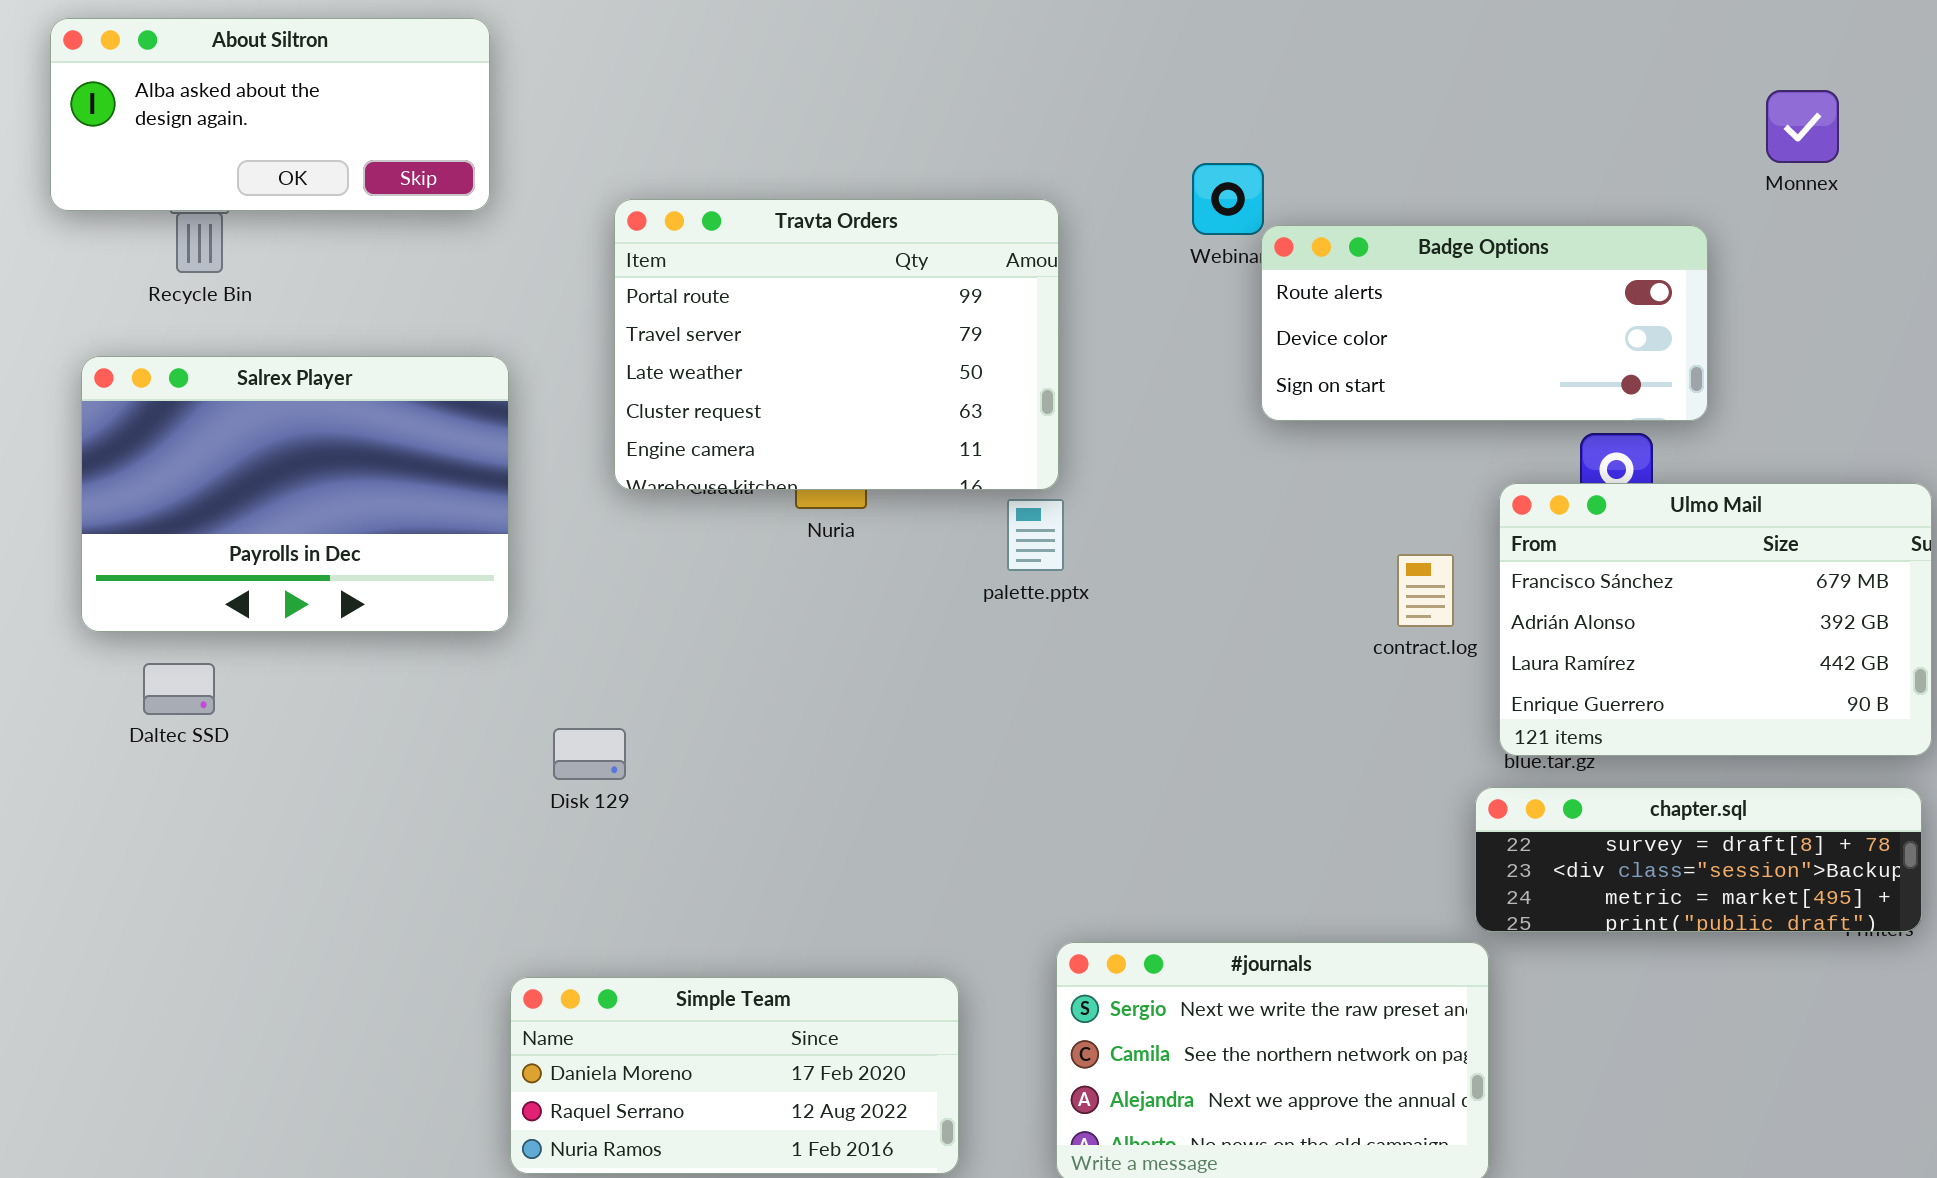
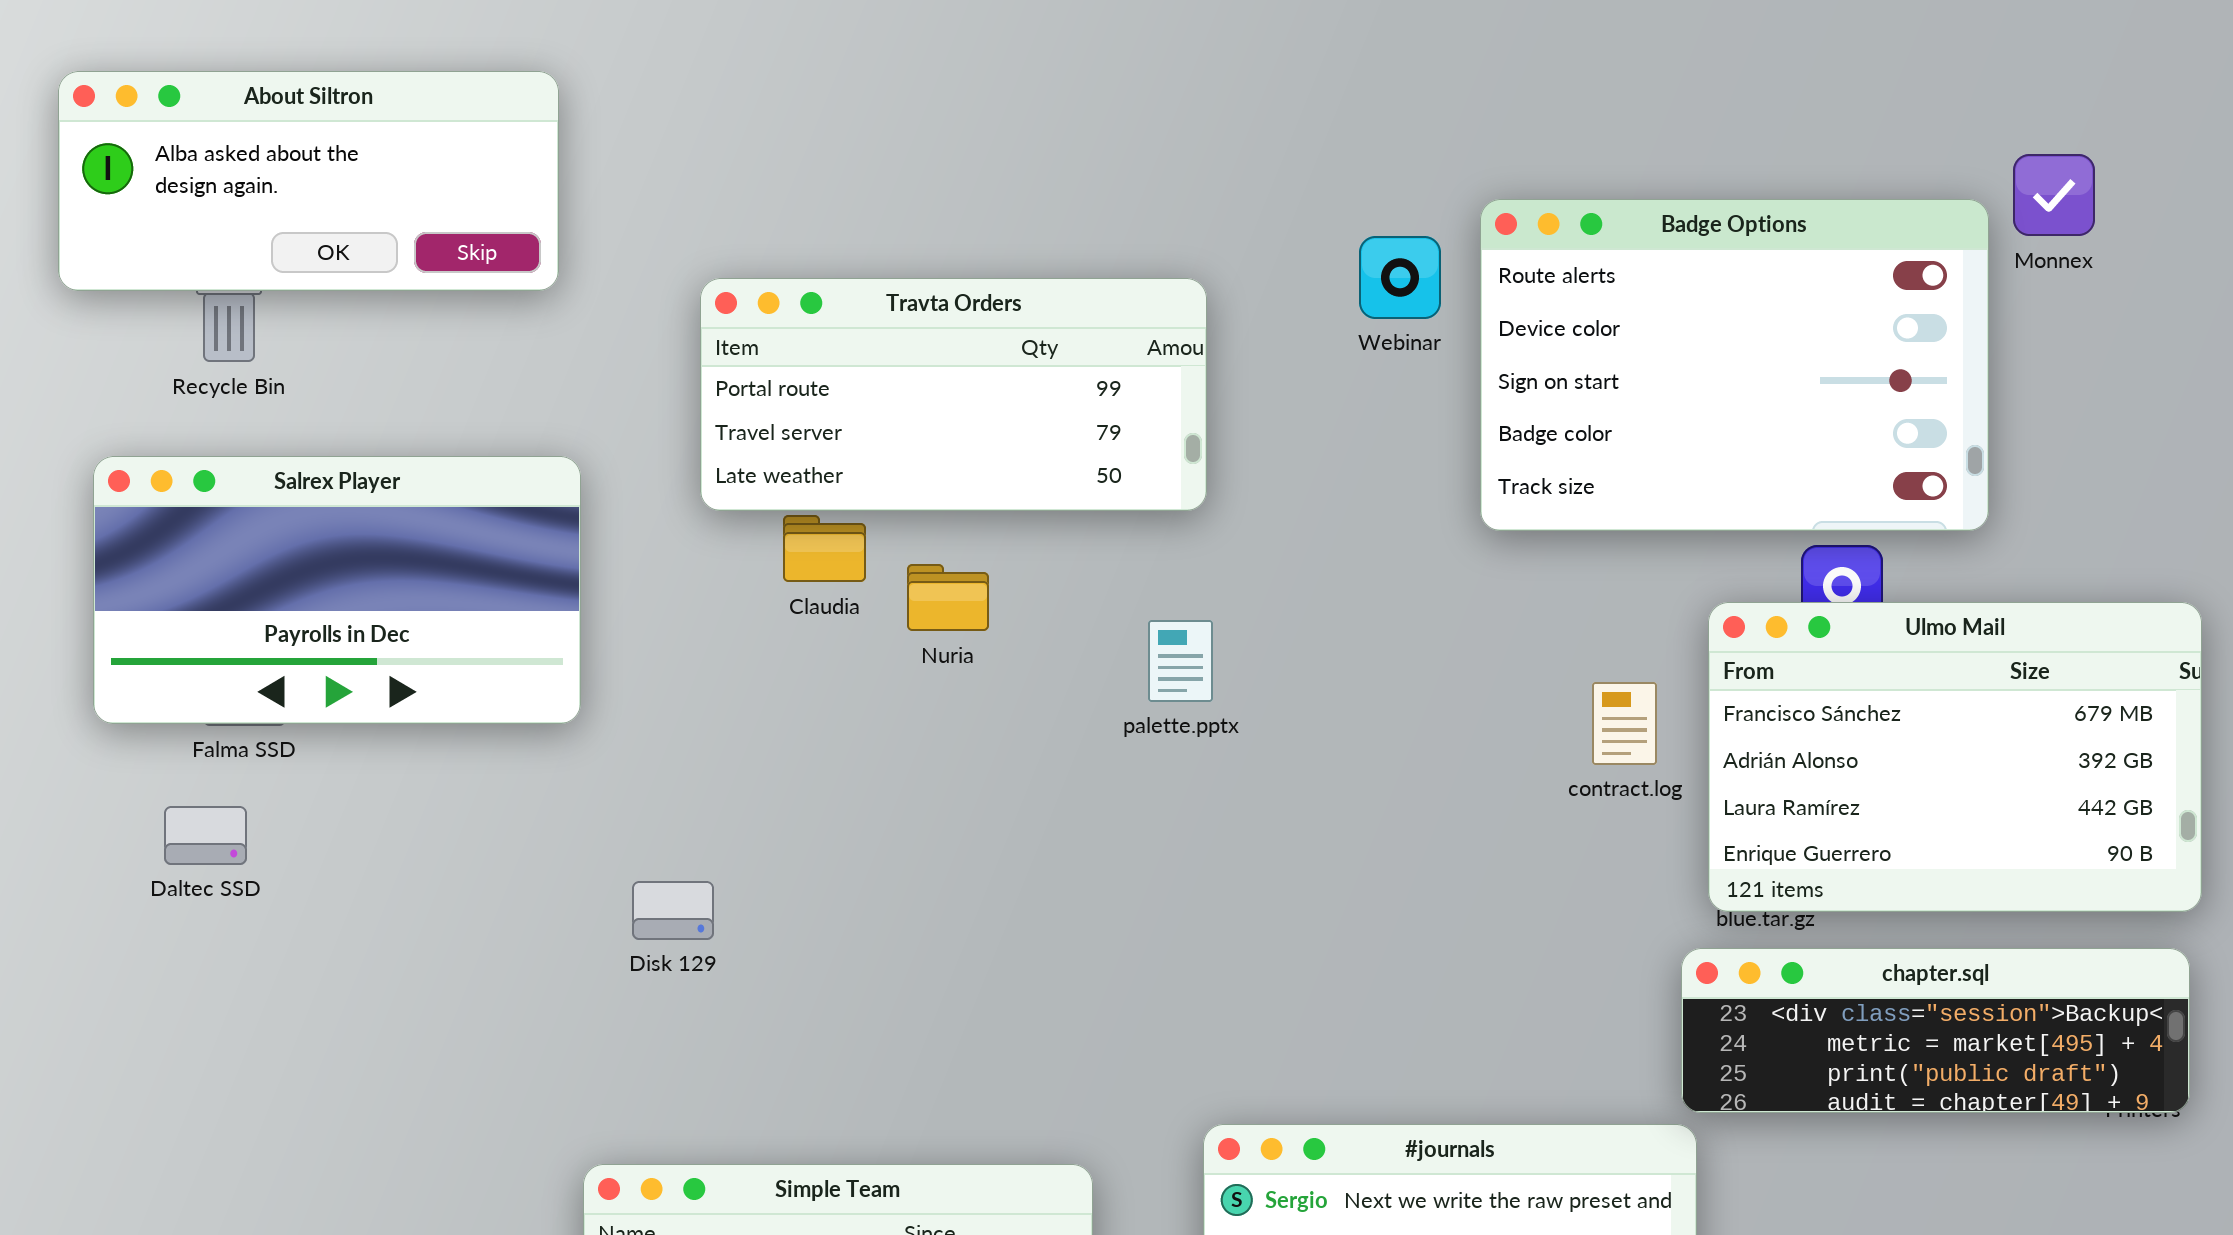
Travta Orders: [614,199,1059,490] -> [700,278,1207,511], resized
Badge Options: [1261,225,1708,421] -> [1480,199,1989,531], moved, resized
Salrex Player: [81,356,509,632] -> [93,456,581,724], resized
chapter.sql: [1475,787,1922,932] -> [1681,948,2190,1113], scrolled down 1 row

